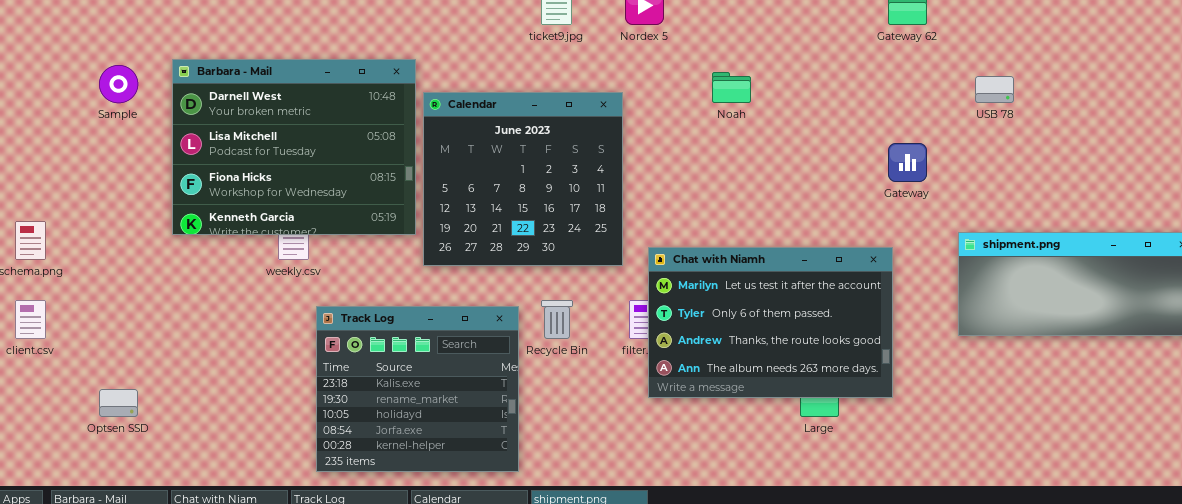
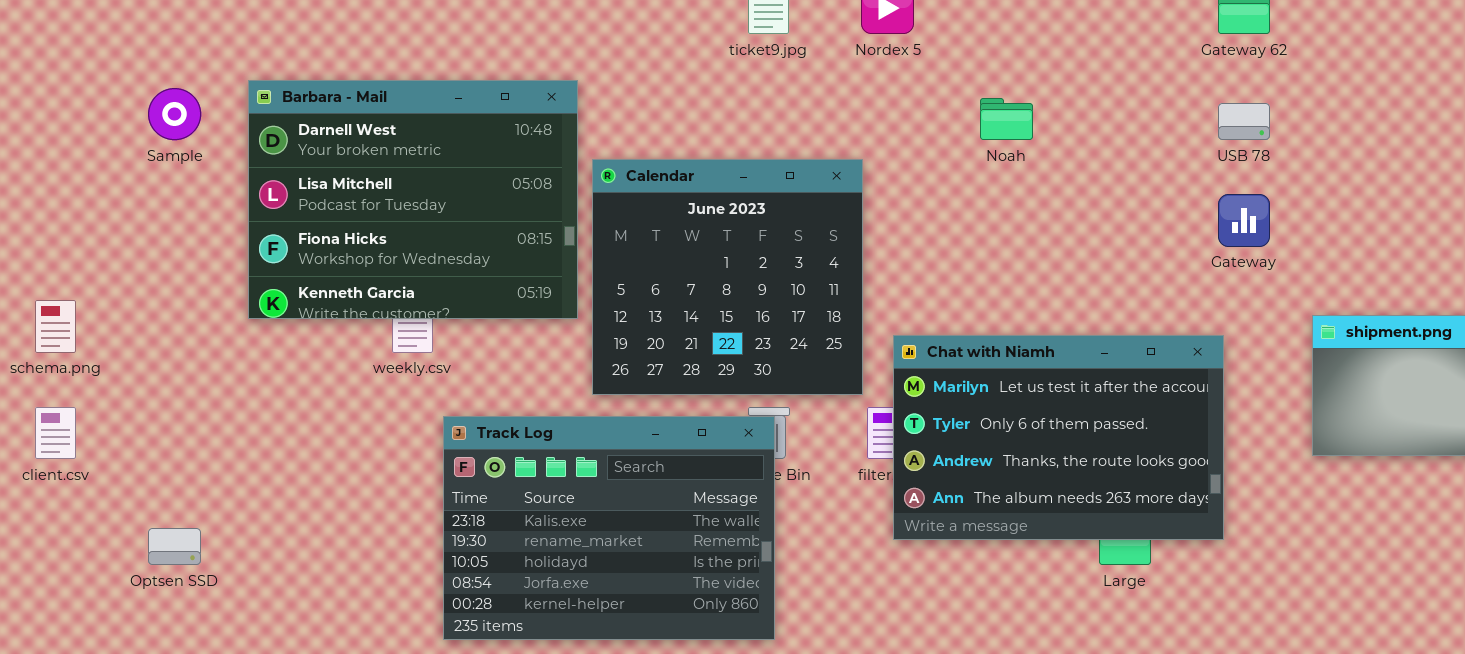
USB 78: [975,76,1014,103] -> [1218,103,1270,140], moved
Calendar: [423,92,623,266] -> [592,159,863,395], moved
Track Log: [316,306,519,472] -> [443,416,775,640], resized

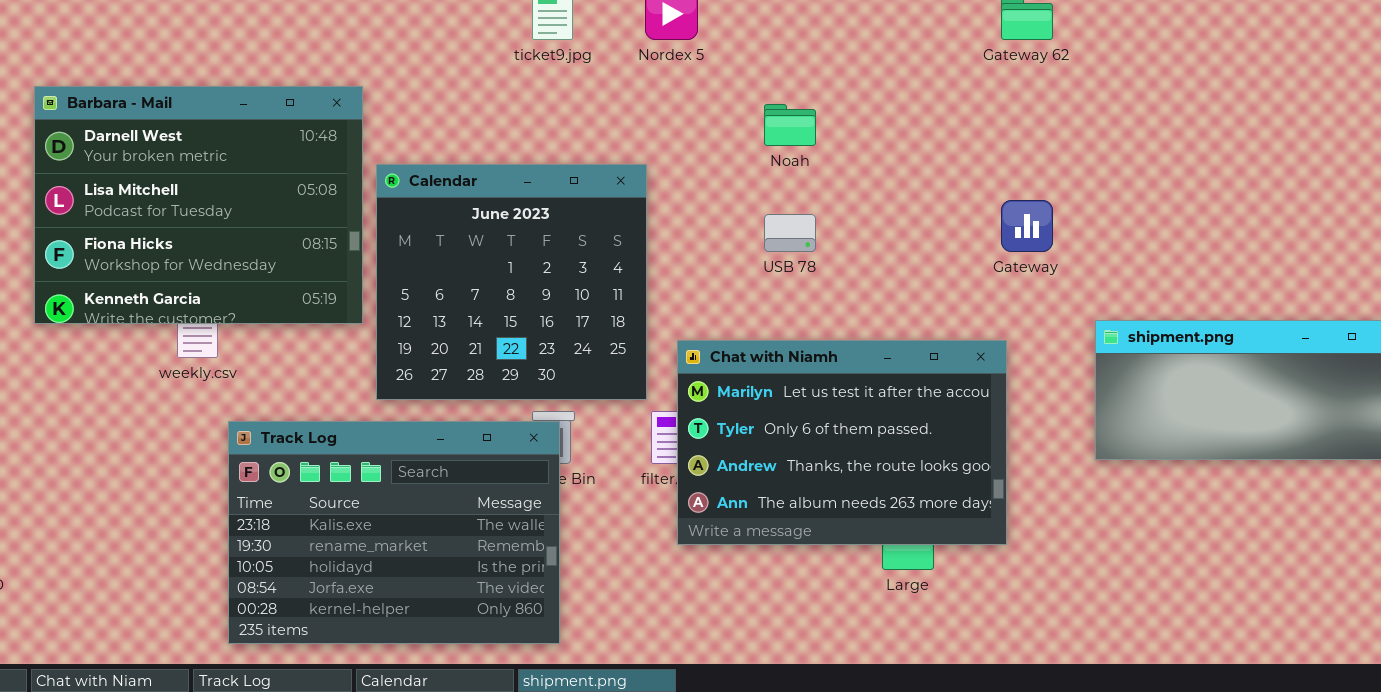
USB 78: [1218,103,1270,140] -> [764,214,816,252], moved

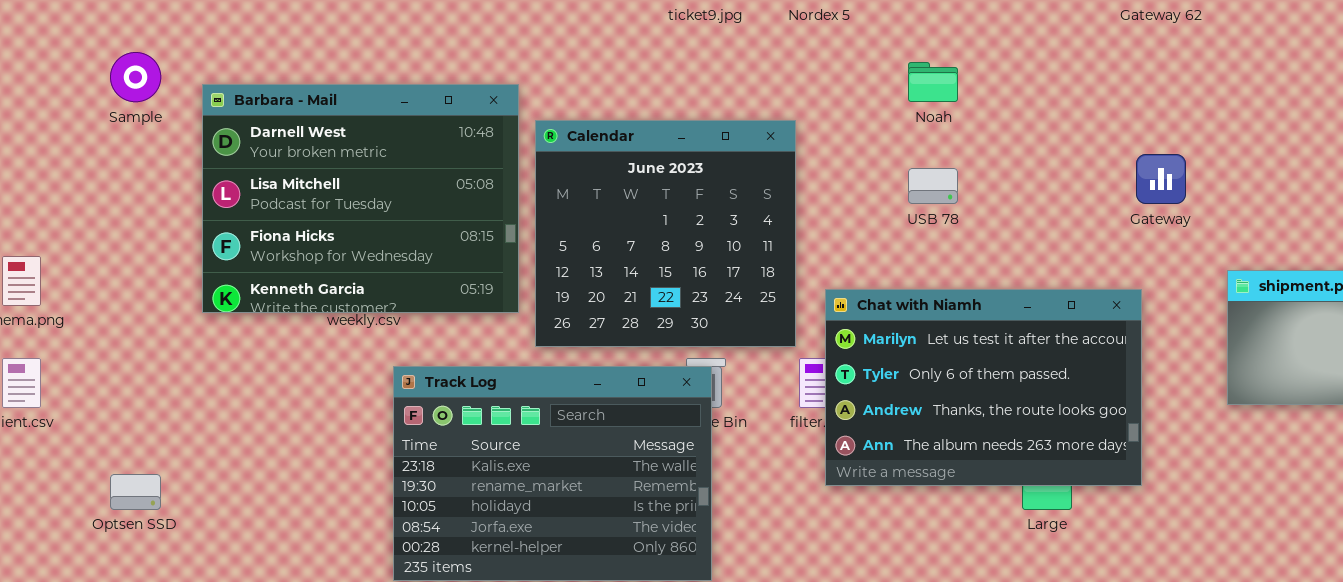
Barbara - Mail: [34,86,363,324] -> [202,84,519,313], moved

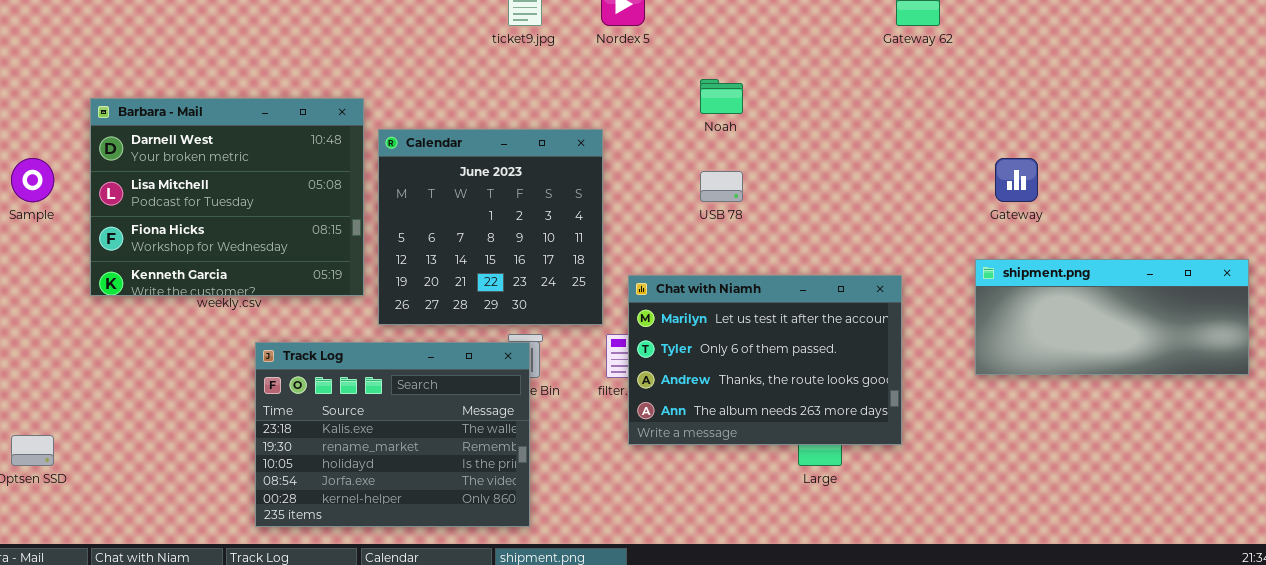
Sample: [110,52,161,102] -> [11,158,54,202], moved
Gateway: [1136,154,1186,204] -> [995,158,1038,202], moved

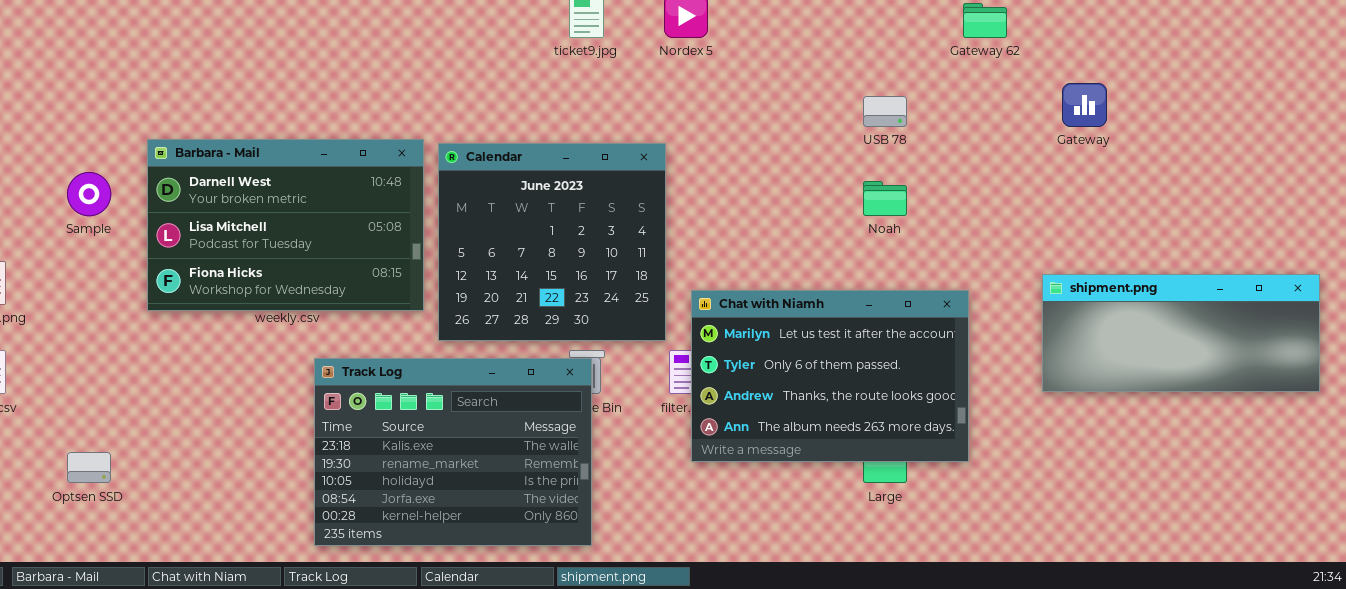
Noah: [700,79,743,114] -> [863,181,907,216], moved
Barbara - Mail: [90,98,364,296] -> [147,139,424,311], resized
Gateway: [995,158,1038,202] -> [1062,83,1107,127], moved
USB 78: [700,171,743,202] -> [863,96,907,127], moved

